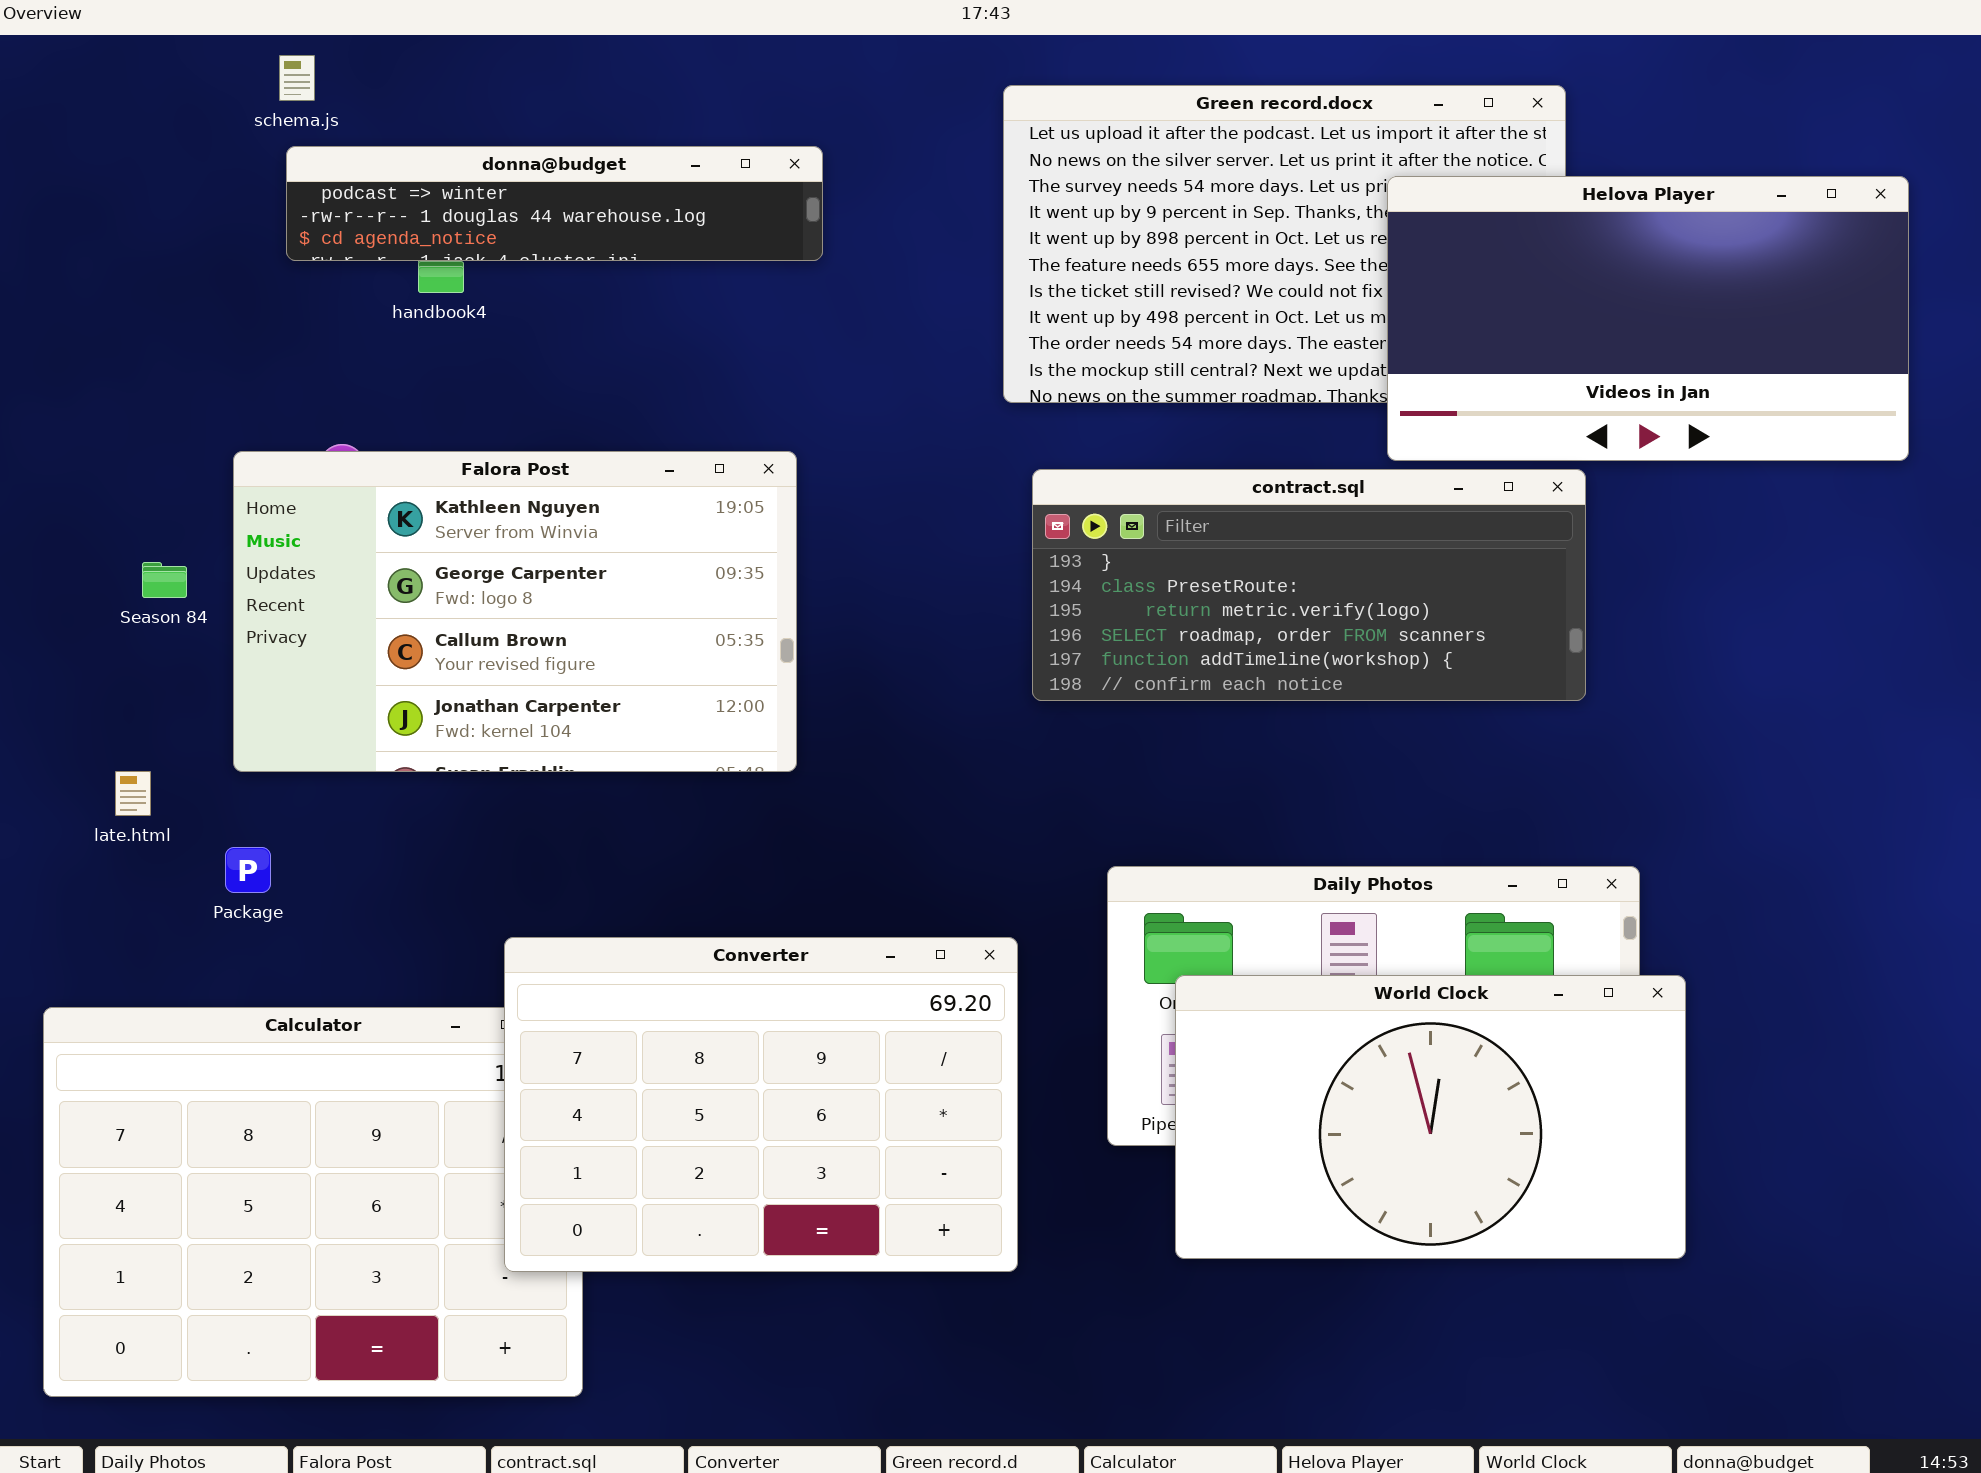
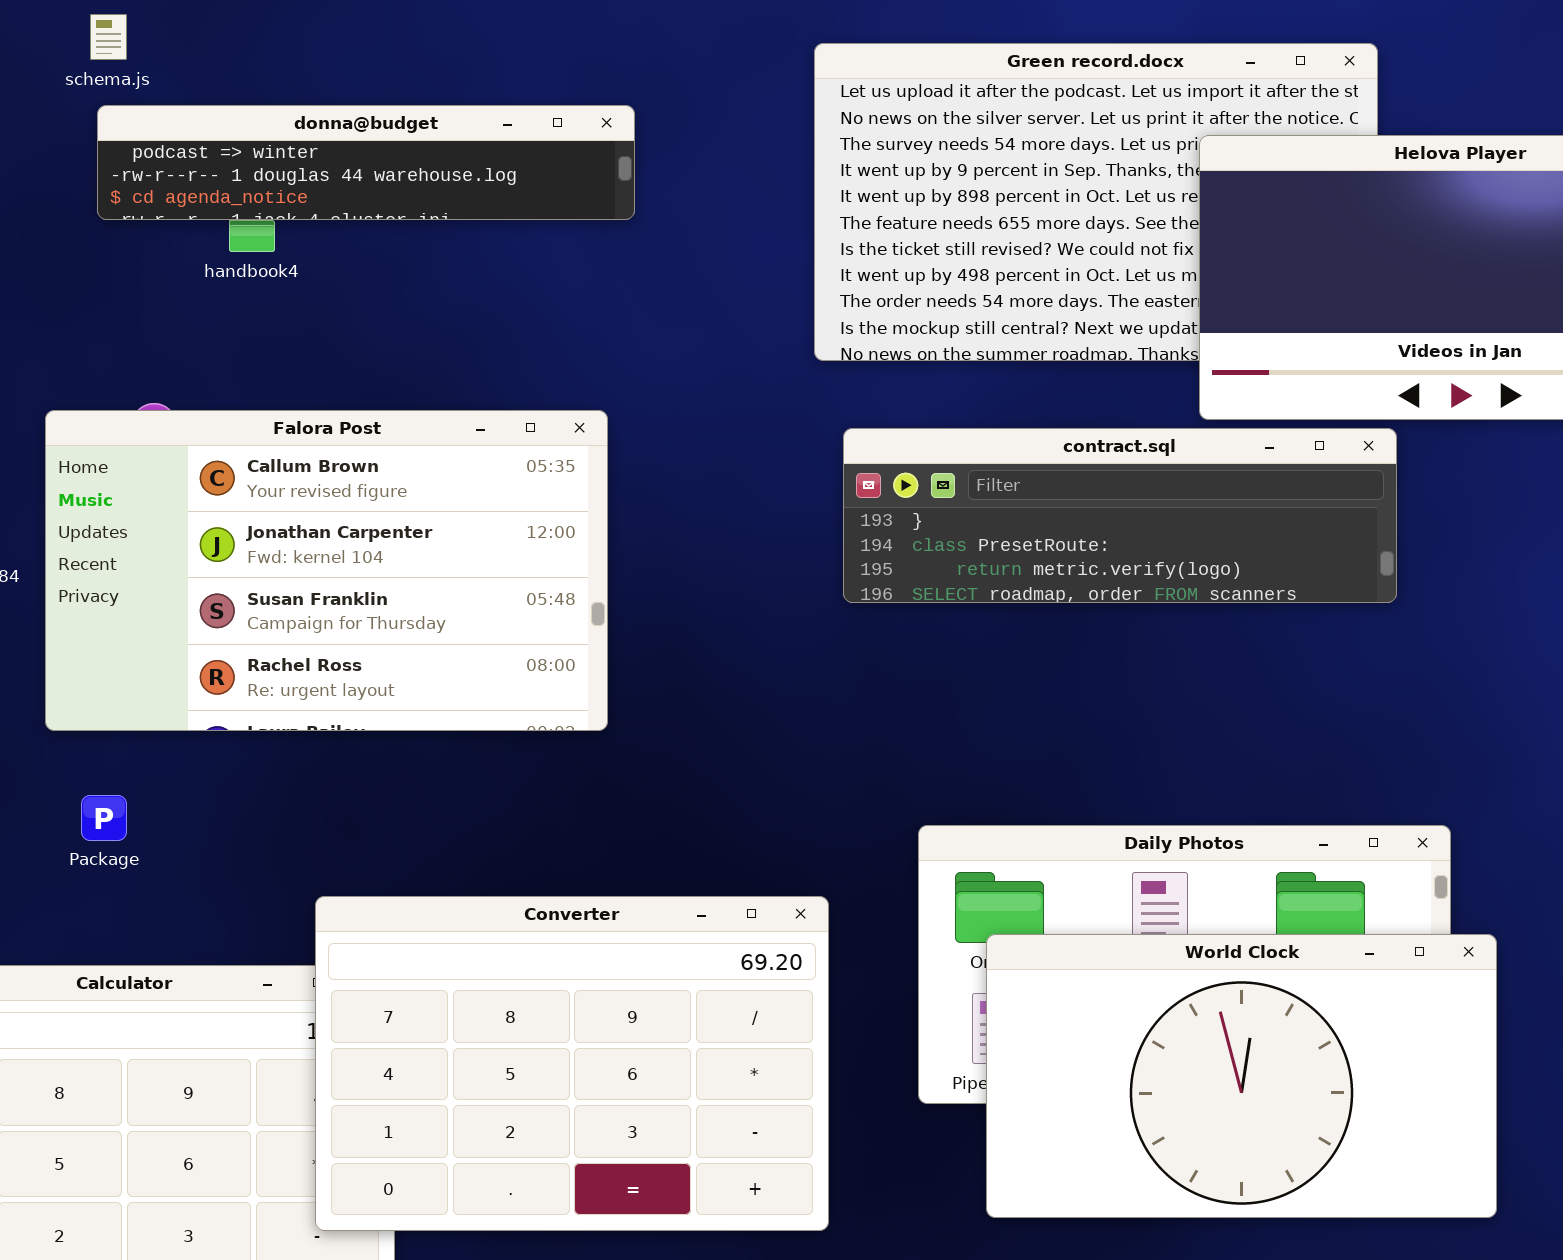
Falora Post: [233,451,797,772] -> [45,410,608,731], scrolled down 2 rows
contract.sql: [1032,469,1586,701] -> [843,428,1397,603], resized
Package: [225,847,271,893] -> [81,795,127,841], moved

